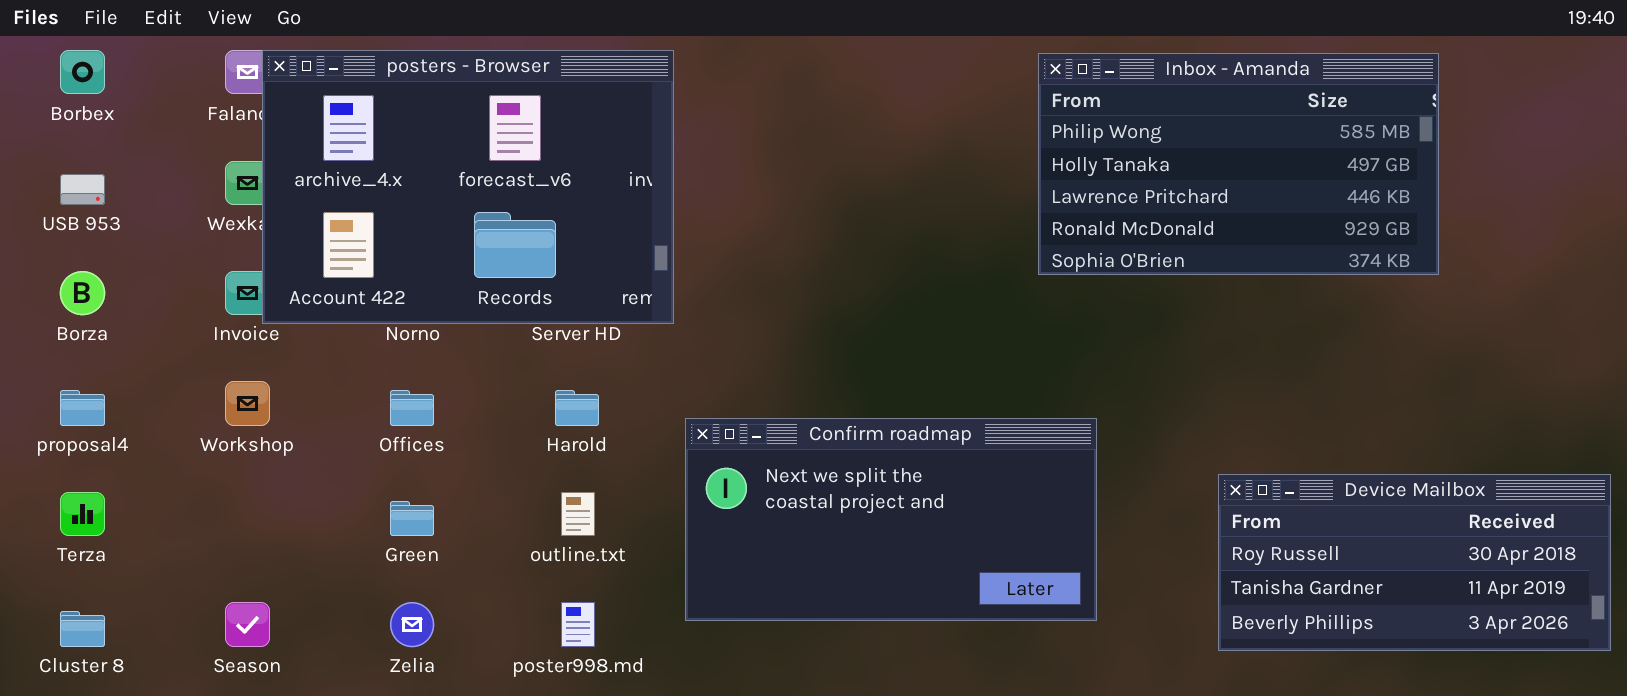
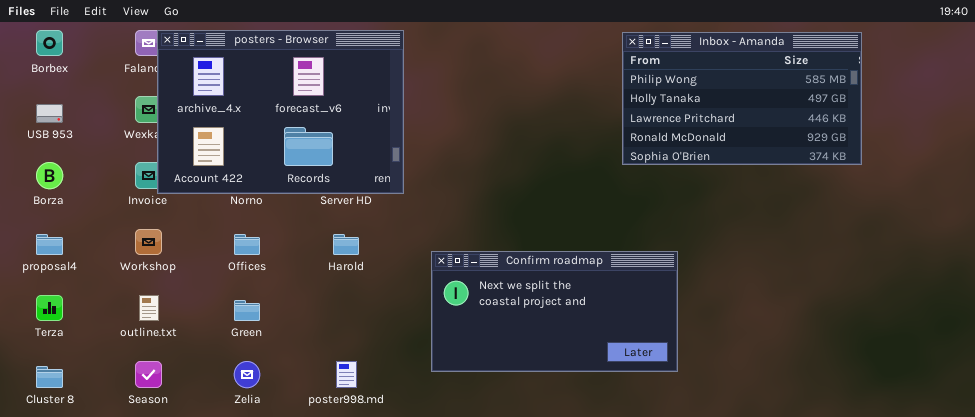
Confirm roadmap: [685,418,1097,621] -> [431,251,678,372], moved
Device Mailbox: [1218,474,1611,651] -> none, closed
outline.txt: [561,492,595,536] -> [139,295,159,321], moved

